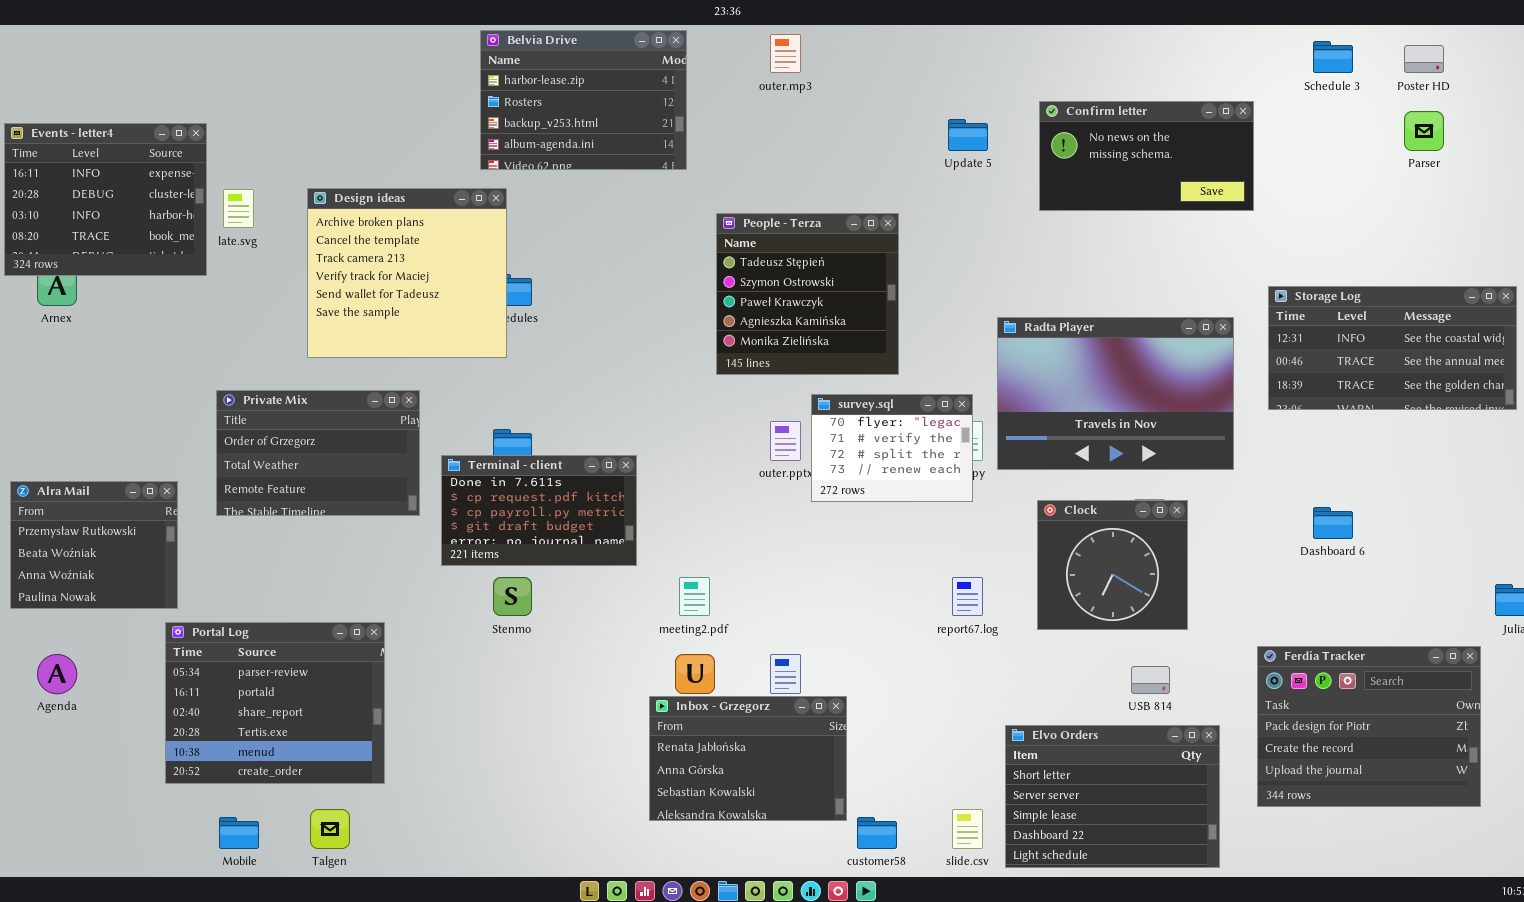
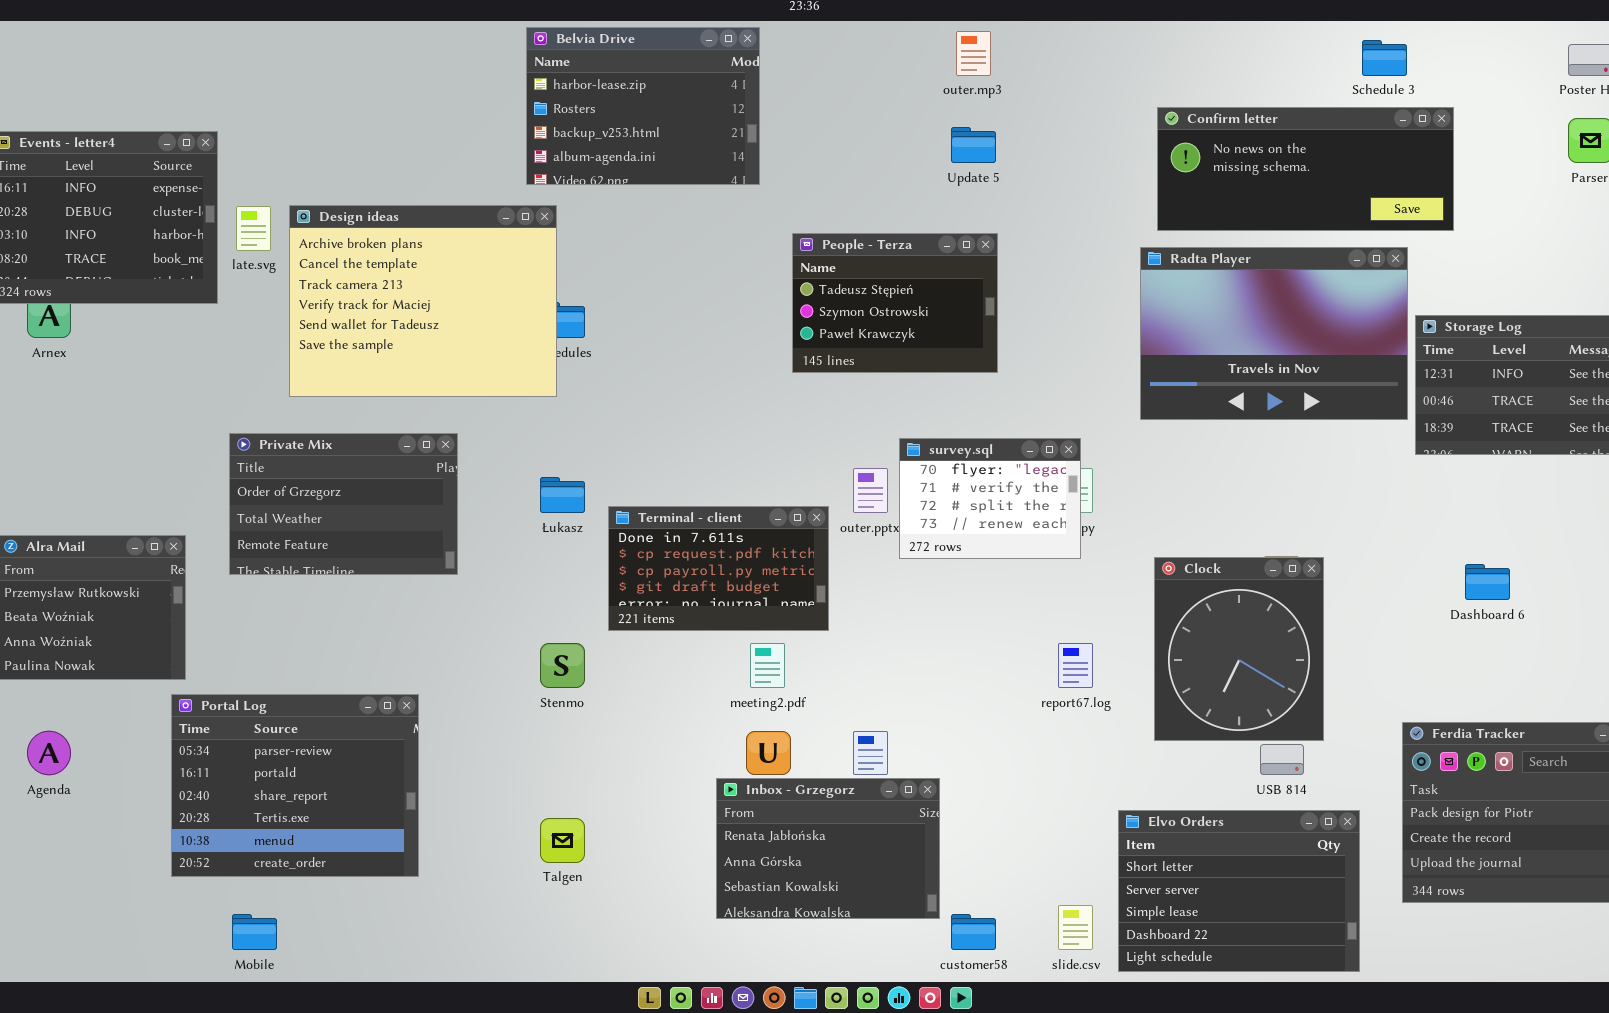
outer.mp3: [770,34,801,73] -> [956,31,991,76], moved
Schedule 3: [1313,41,1353,73] -> [1362,40,1407,76], moved
Confirm letter: [1039,101,1254,211] -> [1157,107,1454,231], resized
Update 5: [948,119,988,151] -> [951,127,996,163], moved
Design ideas: [307,188,507,358] -> [289,205,557,397], resized
People - Terza: [716,213,899,375] -> [792,233,998,373], resized
Radta Player: [997,317,1234,470] -> [1140,247,1408,420], moved
Terminal - client: [441,455,637,566] -> [608,506,829,631], moved
Clock: [1037,500,1188,630] -> [1154,557,1324,741], resized
Talgen: [310,809,350,849] -> [540,818,585,863], moved

